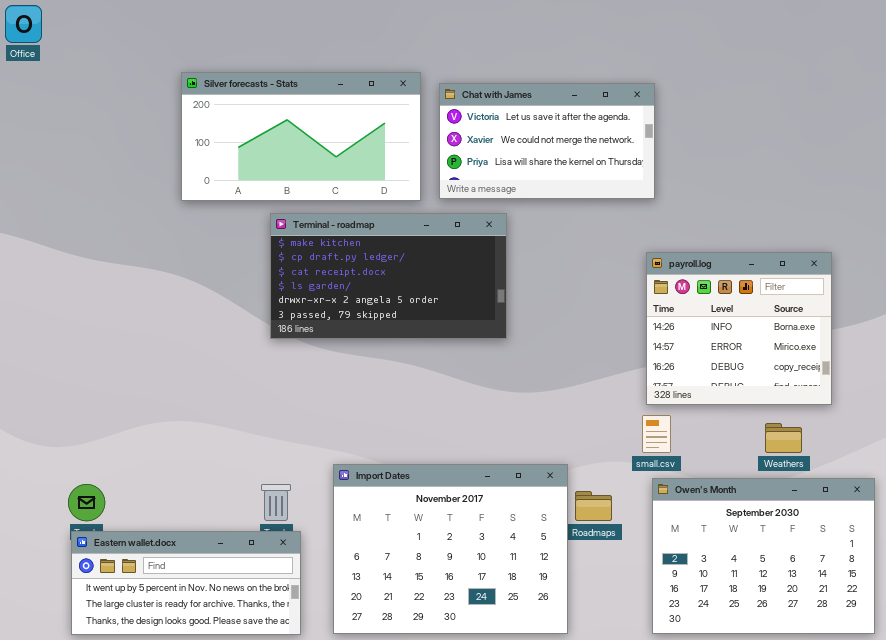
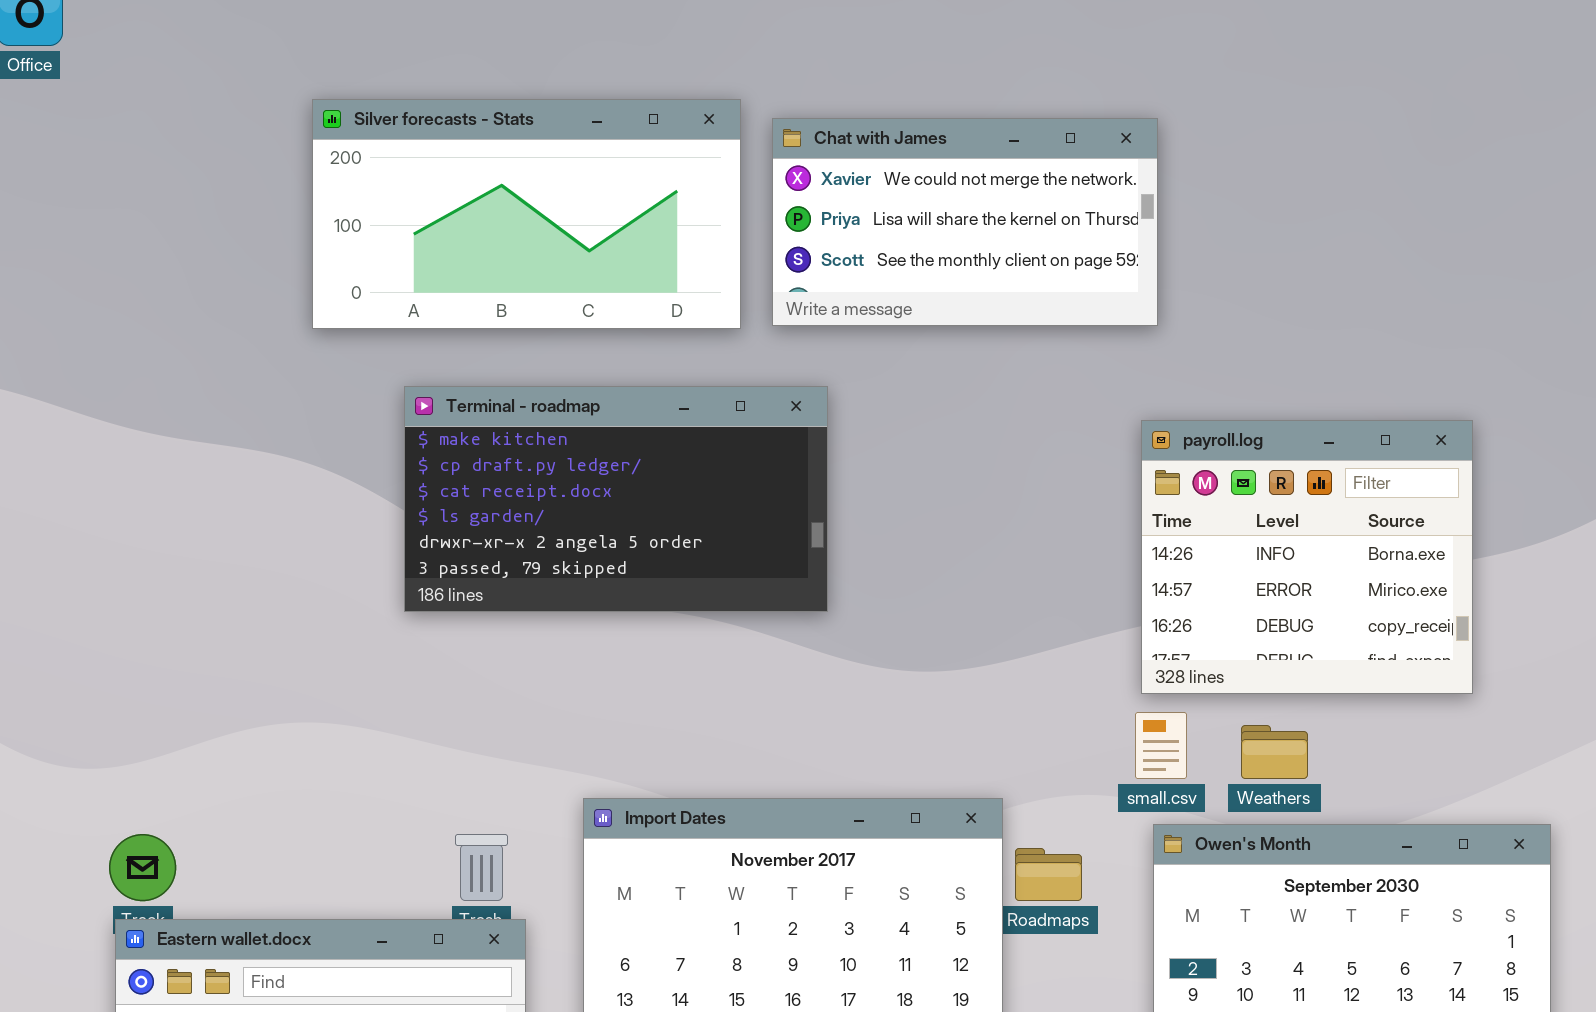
Chat with James: [439,83,655,199] -> [772,118,1158,326], scrolled down 1 row
Terminal - roadmap: [270,213,507,339] -> [404,386,828,612], moved
Weathers: [765,423,802,453] -> [1241,725,1308,779], moved

